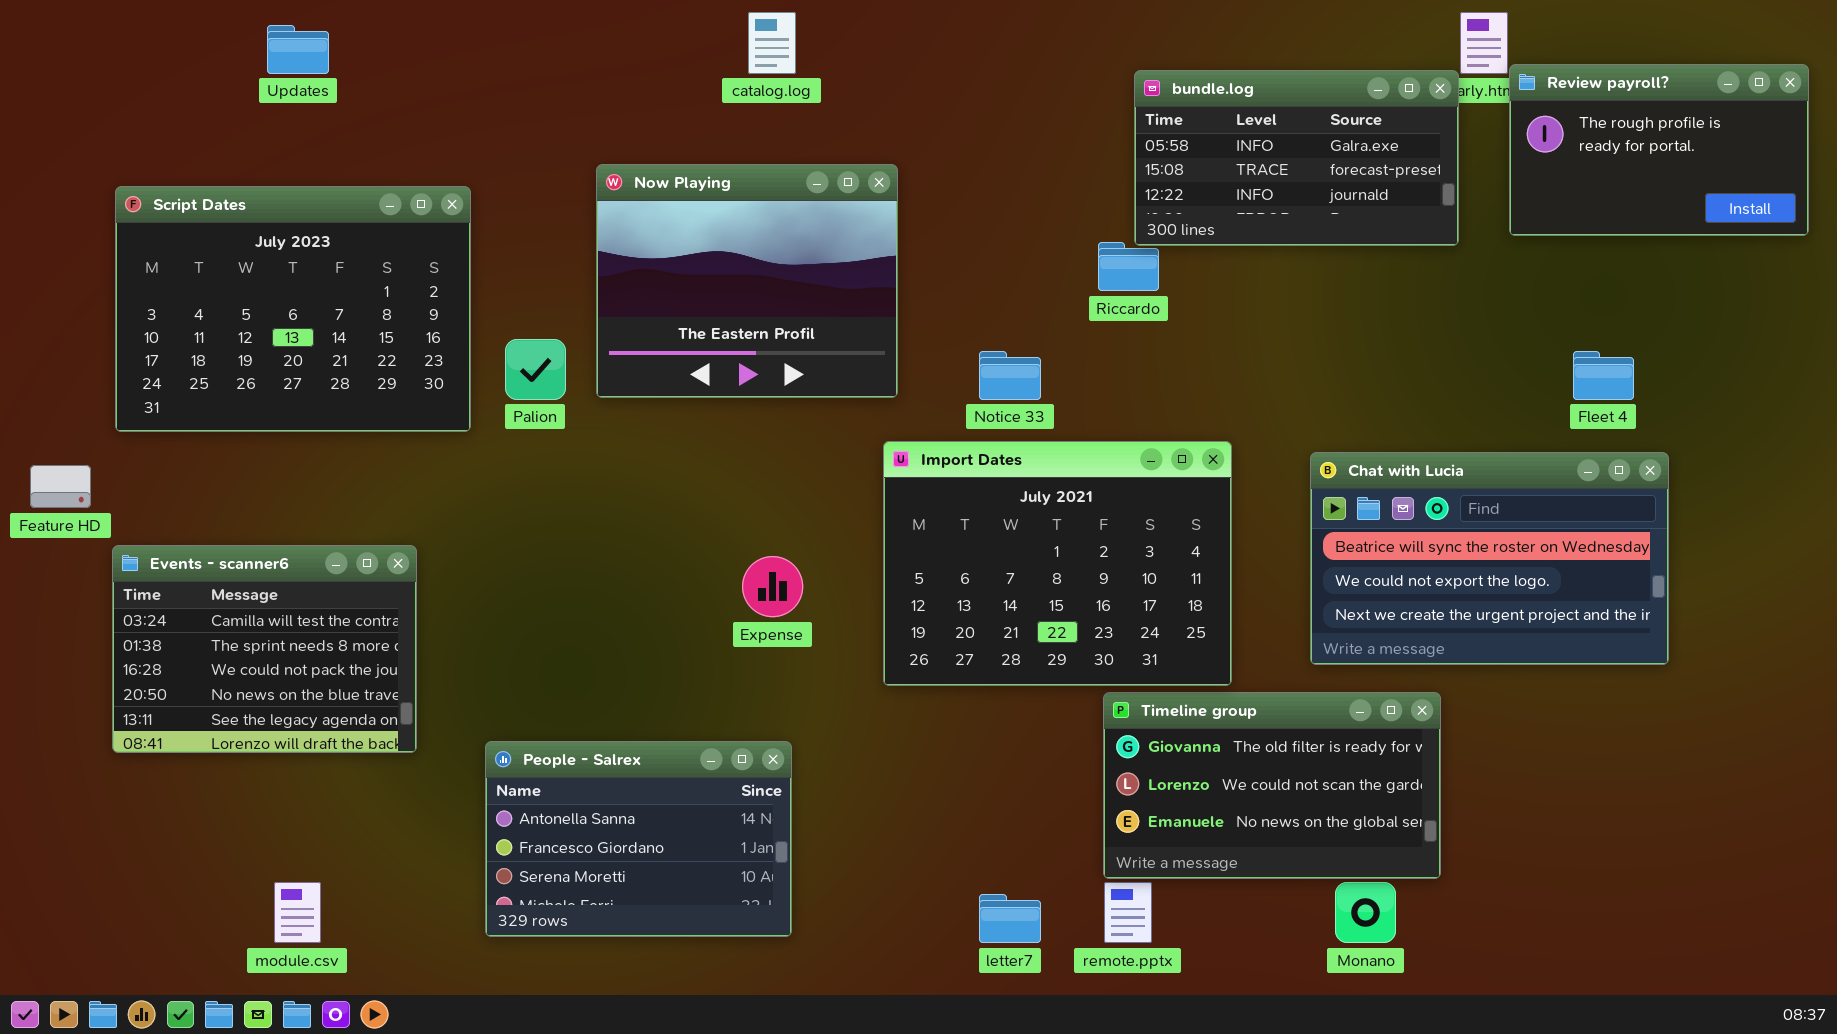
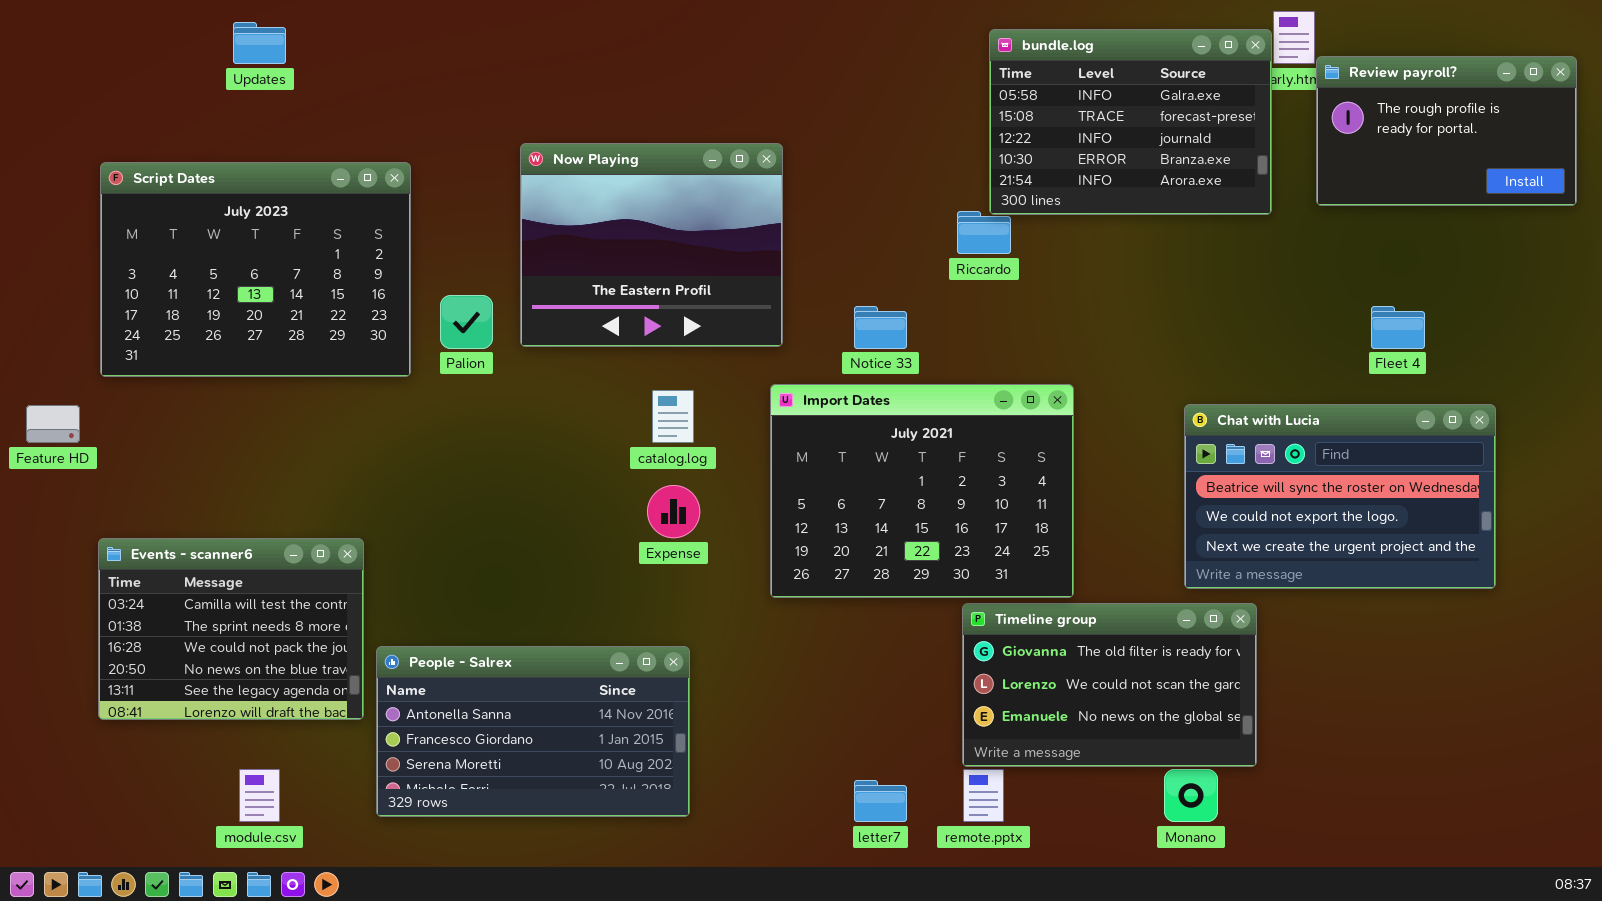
catalog.log: [748,12,796,74] -> [652,390,694,443], moved
bundle.log: [1134,70,1459,246] -> [989,29,1272,215], resized
Chat with Lucia: [1310,452,1669,665] -> [1184,404,1496,589], moved
Events - scanner6: [112,545,417,753] -> [98,538,364,720], moved
People - Salrex: [485,741,792,937] -> [376,646,690,817], resized

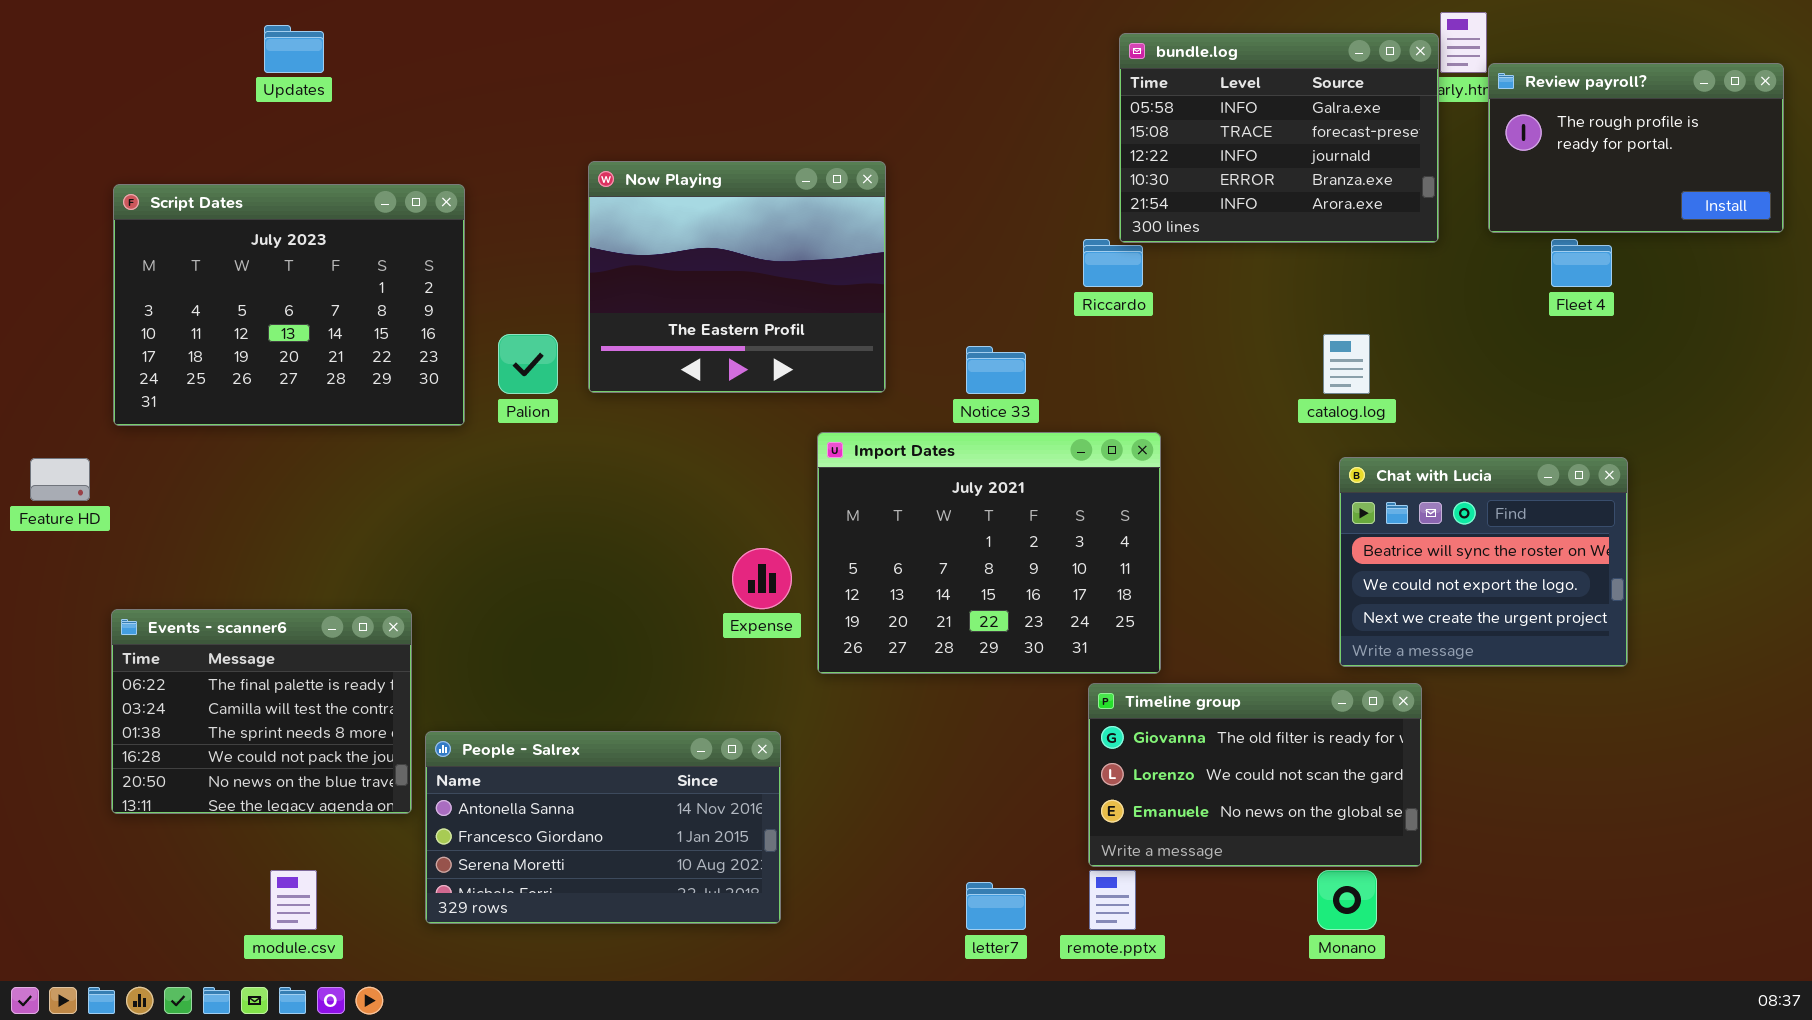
Fleet 4: [1371,306,1425,349] -> [1551,239,1612,287], moved
Import Dates: [770,384,1074,598] -> [817,432,1161,674], moved
catalog.log: [652,390,694,443] -> [1323,334,1370,394], moved
Chat with Lucia: [1184,404,1496,589] -> [1339,457,1628,667], resized
Events - scanner6: [98,538,364,720] -> [111,609,412,814], scrolled up 1 row

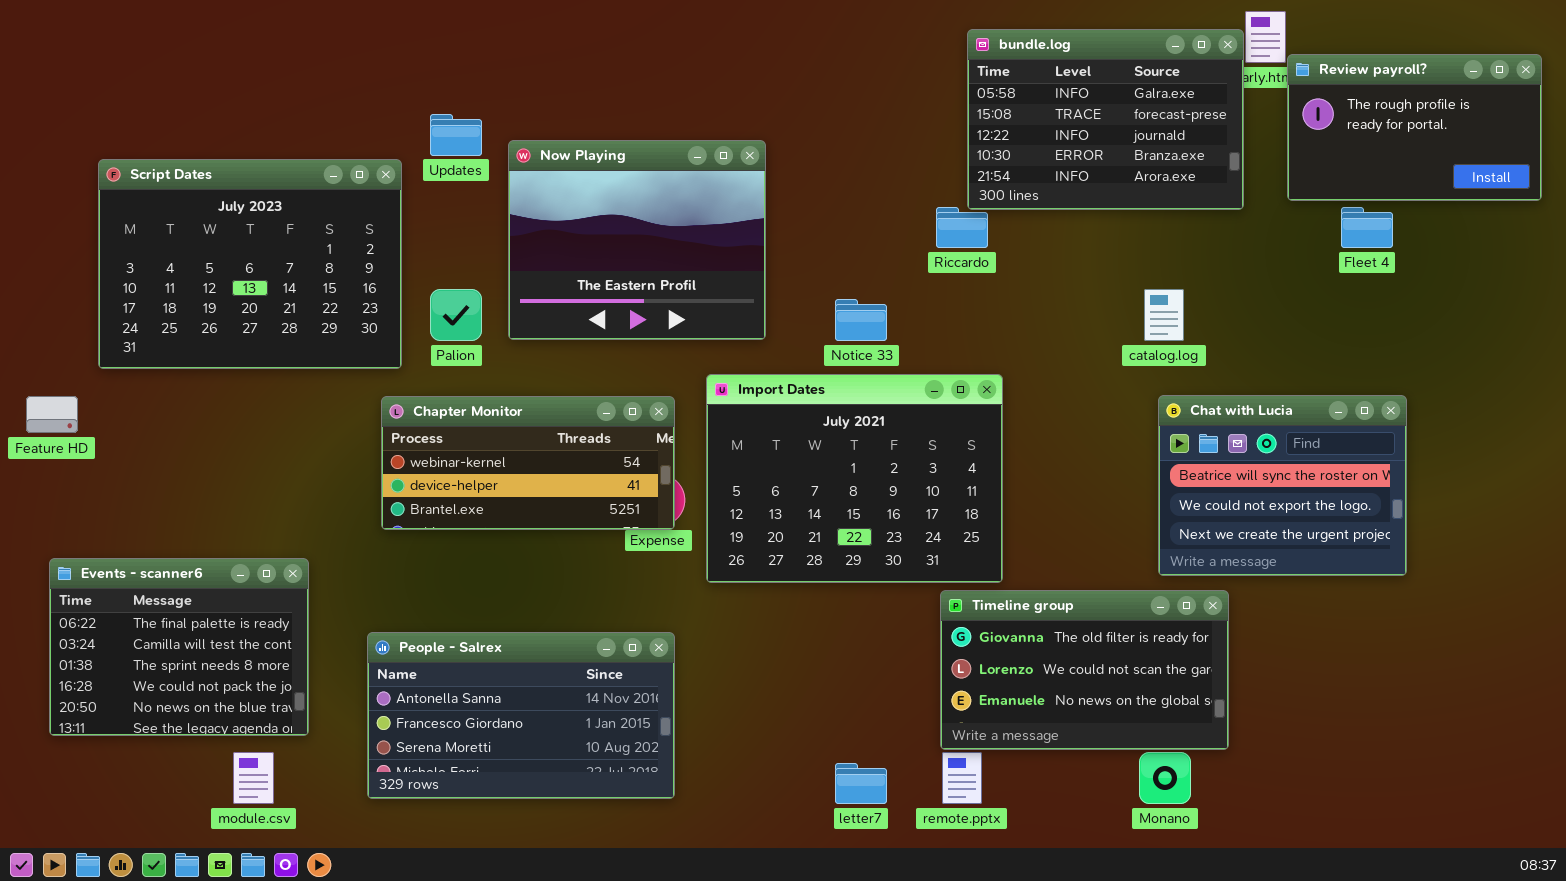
Updates: [264,25,324,73] -> [430,114,482,156], moved
Chapter Monitor: none -> [381,396,675,530], opened
Events - scanner6: [111,609,412,814] -> [49,558,309,736], moved

